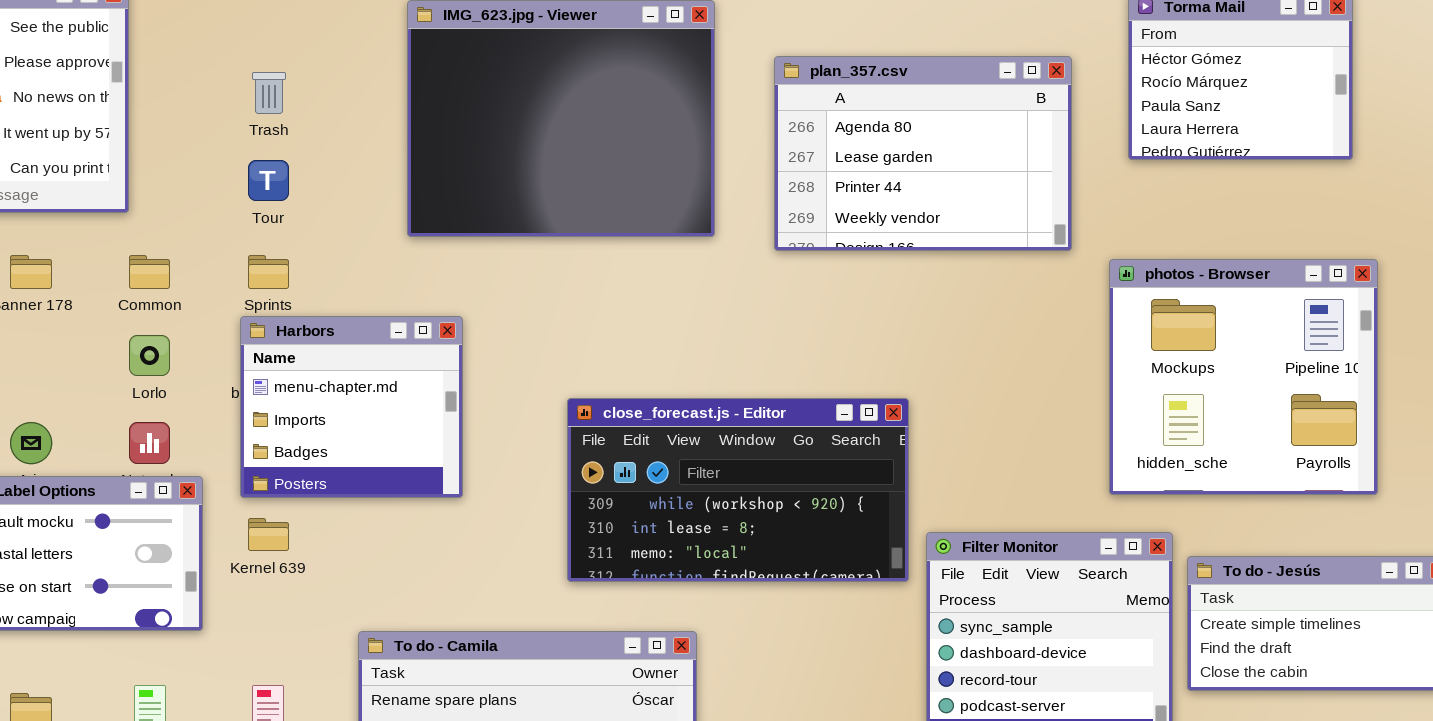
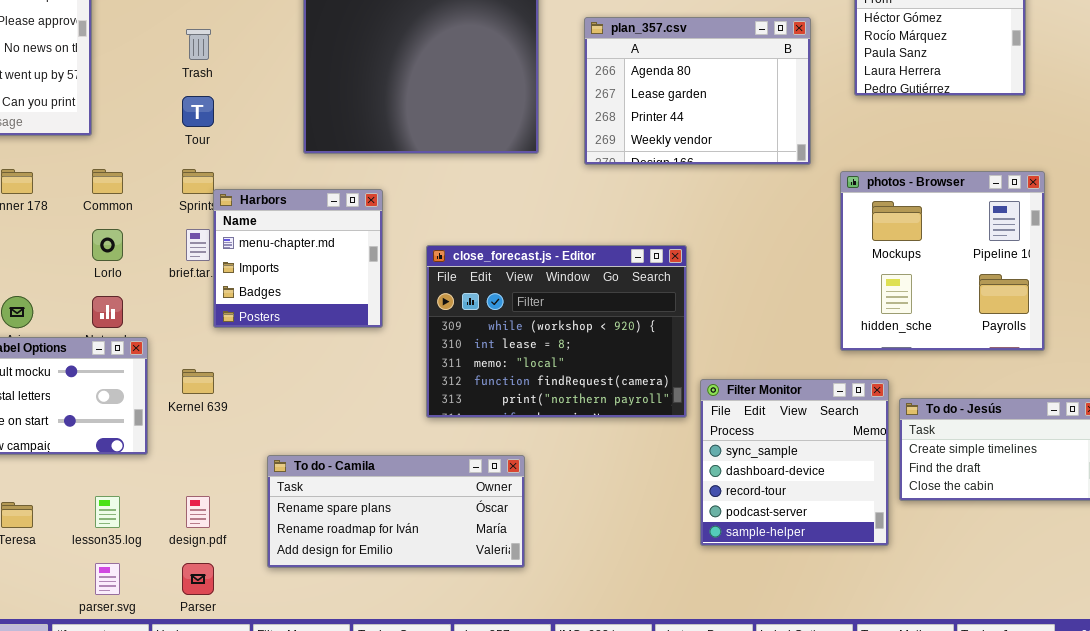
Harbors: [240,316,463,498] -> [213,189,383,328], moved
close_forecast.js - Editor: [567,398,909,582] -> [426,245,687,418], resized

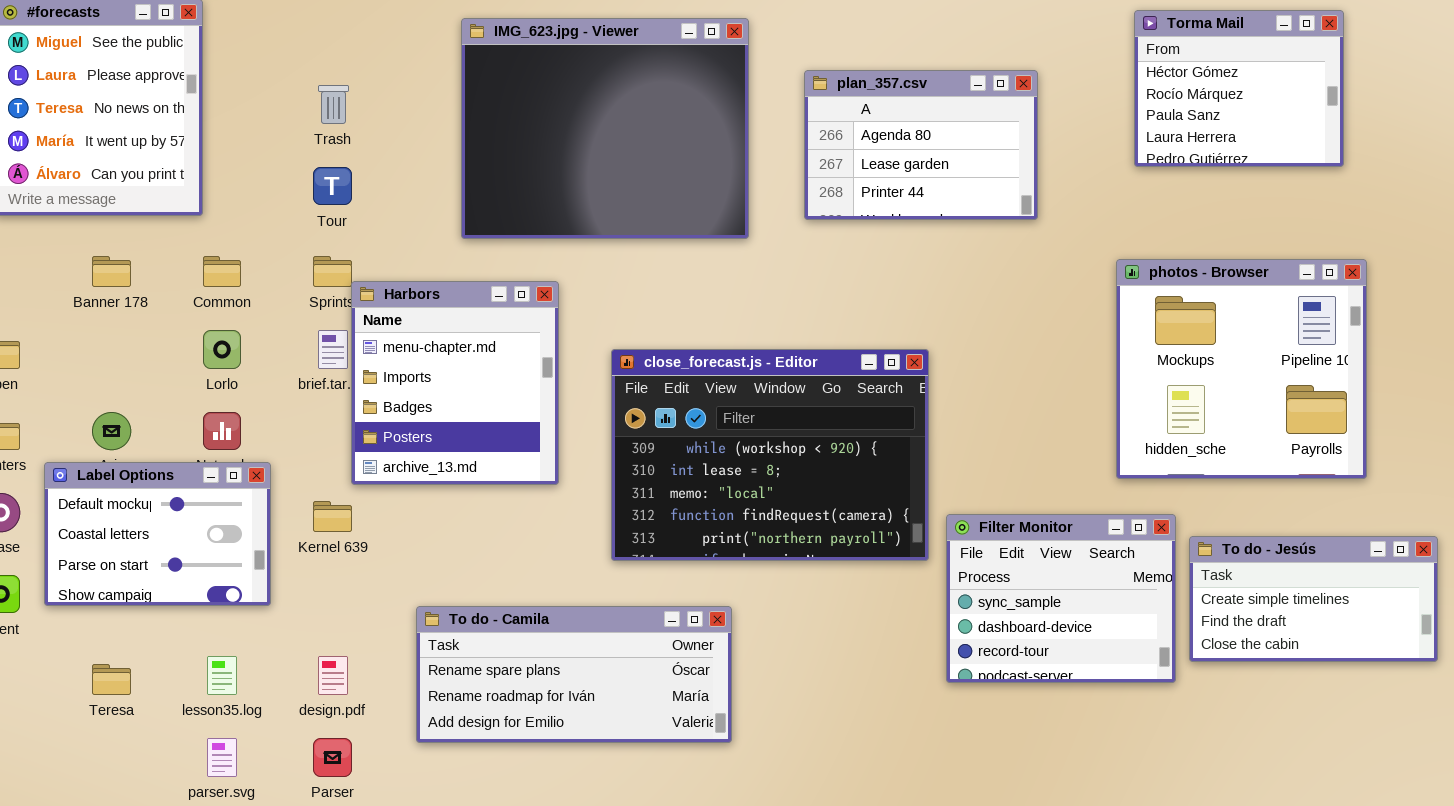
plan_357.csv: [584,17,811,165] -> [804,70,1038,220], resized
Harbors: [213,189,383,328] -> [351,281,559,485], resized
Filter Monitor: [700,379,889,546] -> [946,514,1176,683], resized

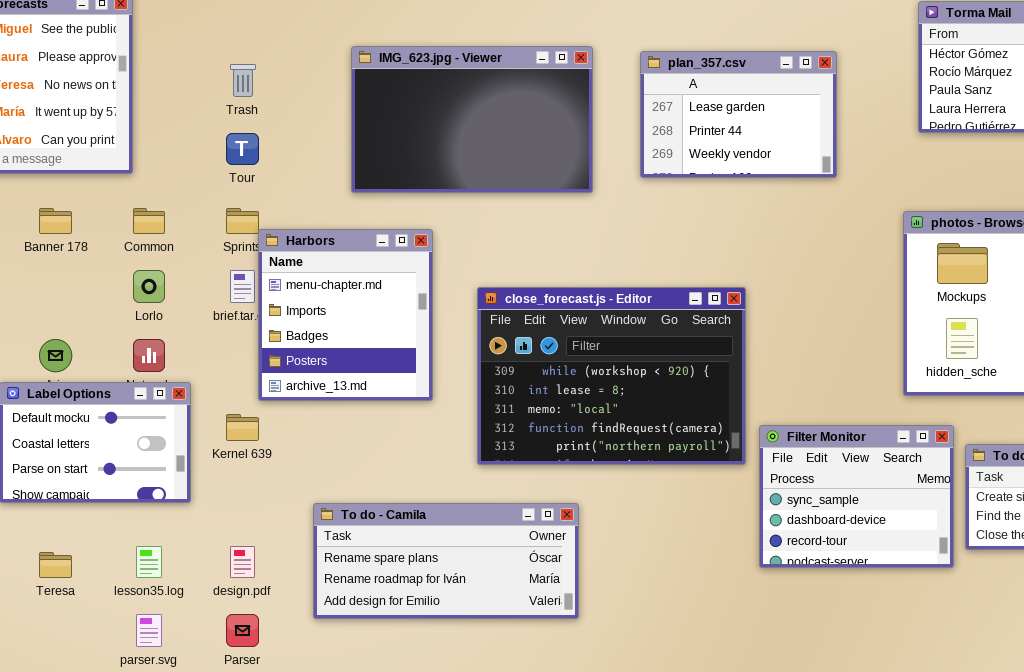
IMG_623.jpg - Viewer: [461,18,749,239] -> [351,46,593,193], resized
plan_357.csv: [804,70,1038,220] -> [640,51,837,178], scrolled down 1 row

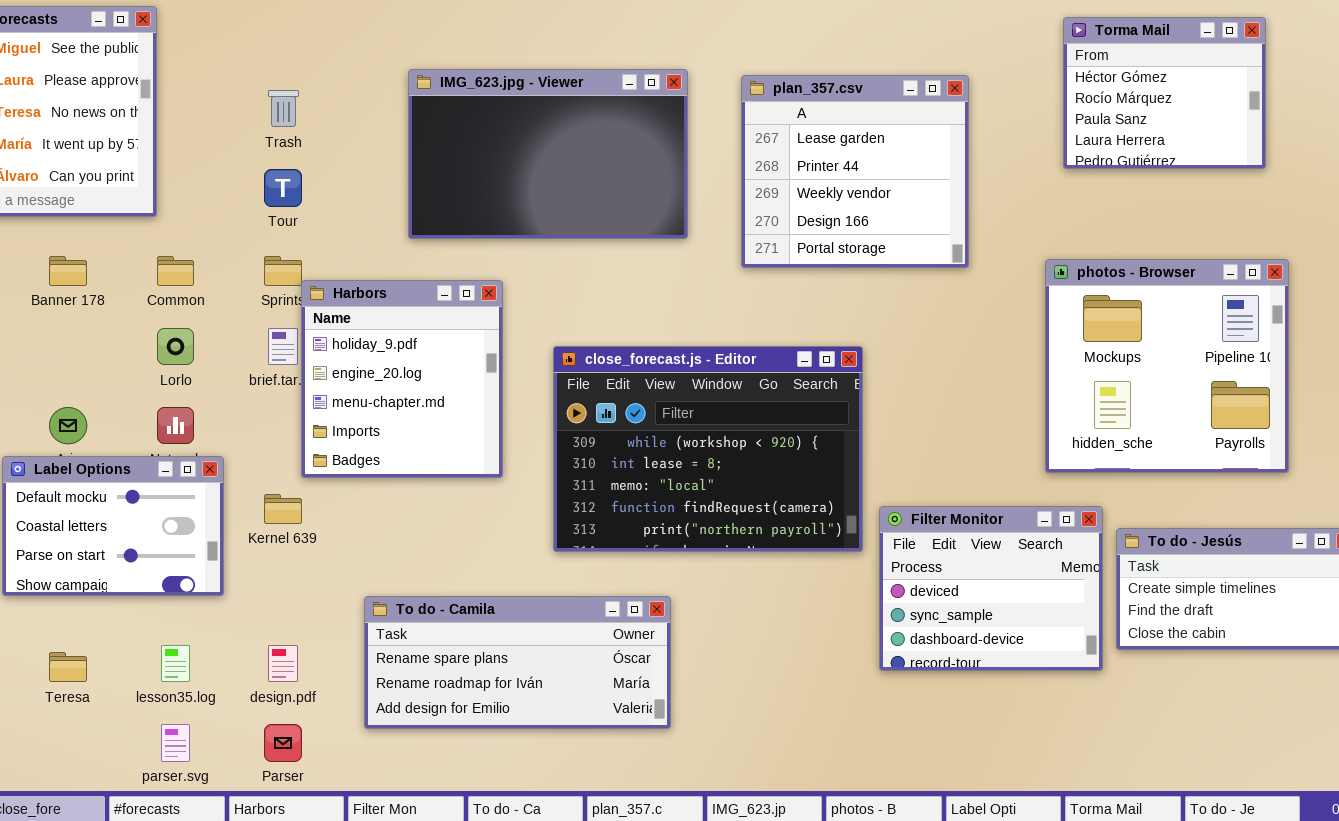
plan_357.csv: [640,51,837,178] -> [741,75,969,268], resized
Harbors: [258,229,433,401] -> [301,280,503,478], scrolled up 2 rows
Filter Monitor: [759,425,954,568] -> [879,506,1103,671], scrolled up 1 row

